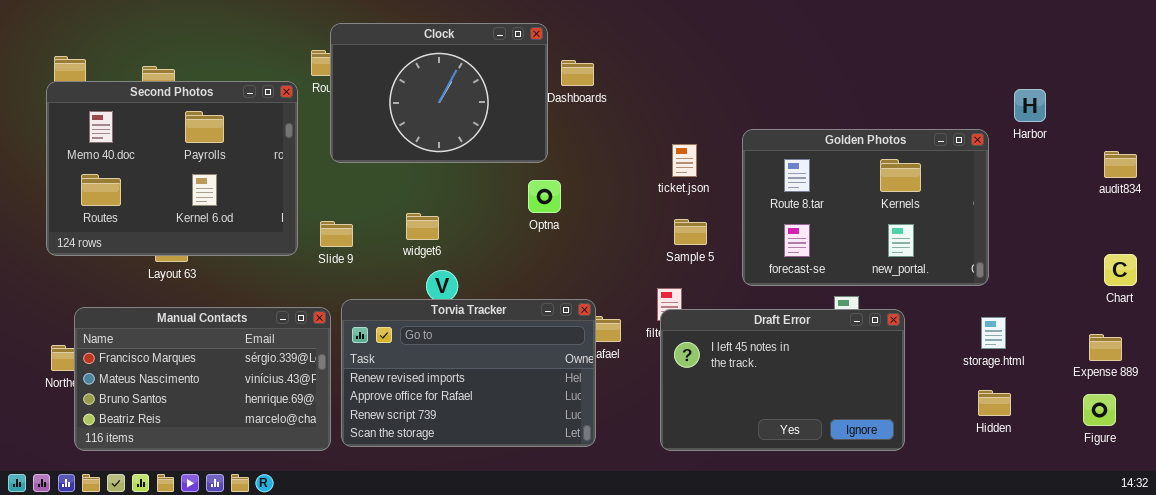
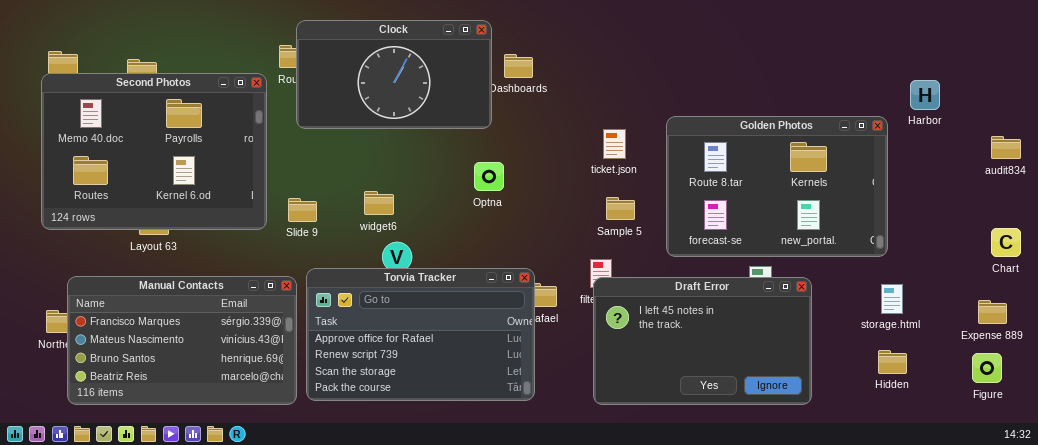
Clock: [330,23,548,163] -> [296,20,492,129], resized
Torvia Tracker: [341,299,596,447] -> [306,268,535,401], scrolled down 1 row

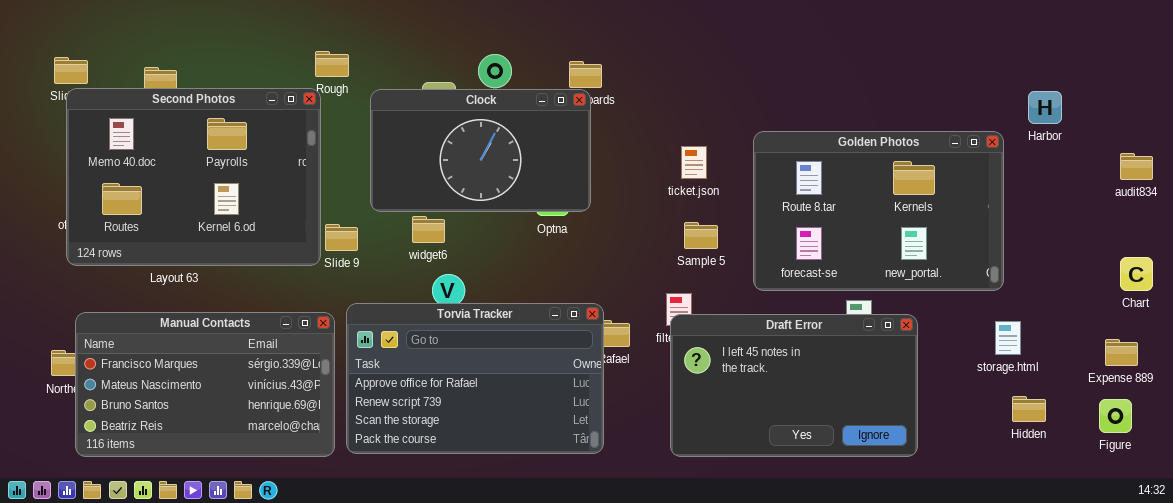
Clock: [296,20,492,129] -> [370,89,591,212], moved
Second Photos: [41,73,267,230] -> [66,88,321,266], moved
Hidden: [878,350,907,374] -> [1012,396,1046,422], moved

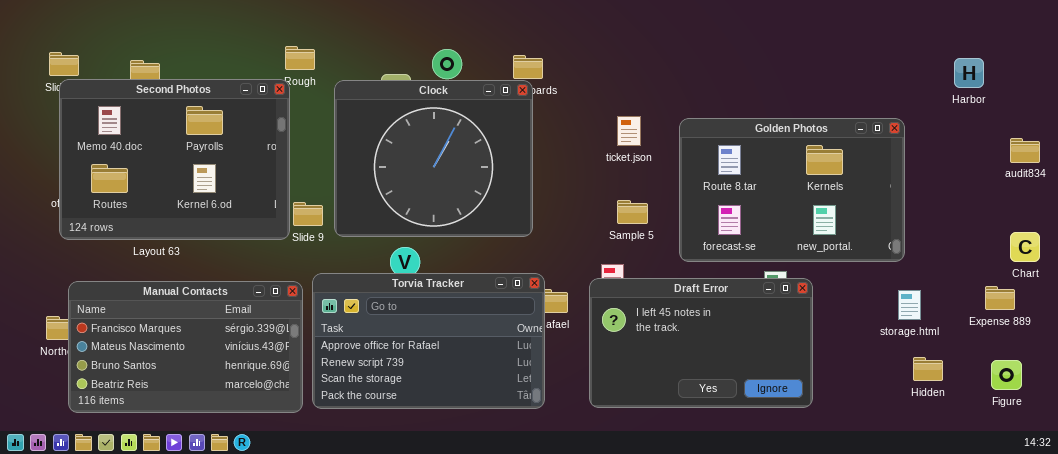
Clock: [370,89,591,212] -> [334,80,533,237], resized
Harbor: [1028,91,1062,124] -> [954,58,984,88], moved
ticket.json: [681,146,707,179] -> [617,116,641,146], moved
Draft Error: [670,314,918,457] -> [589,278,813,408], moved
Expense 889: [1105,339,1138,366] -> [985,286,1015,310], moved

